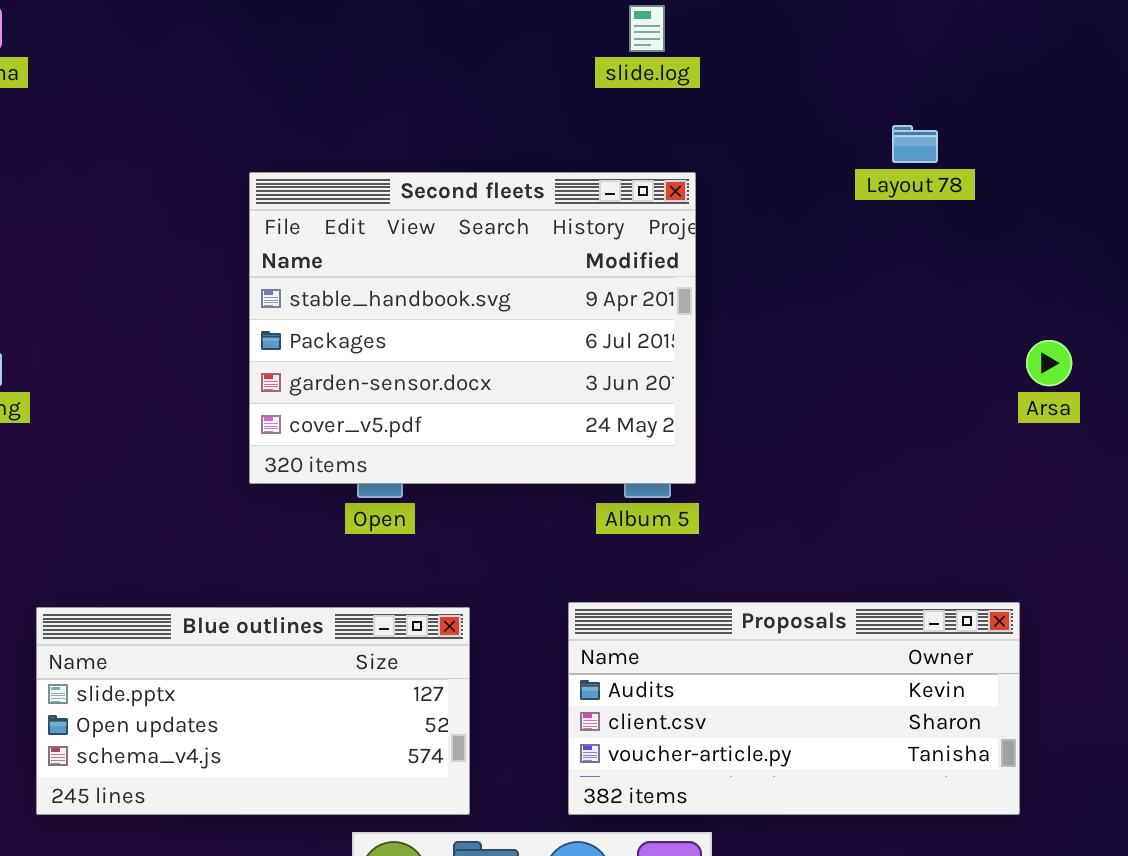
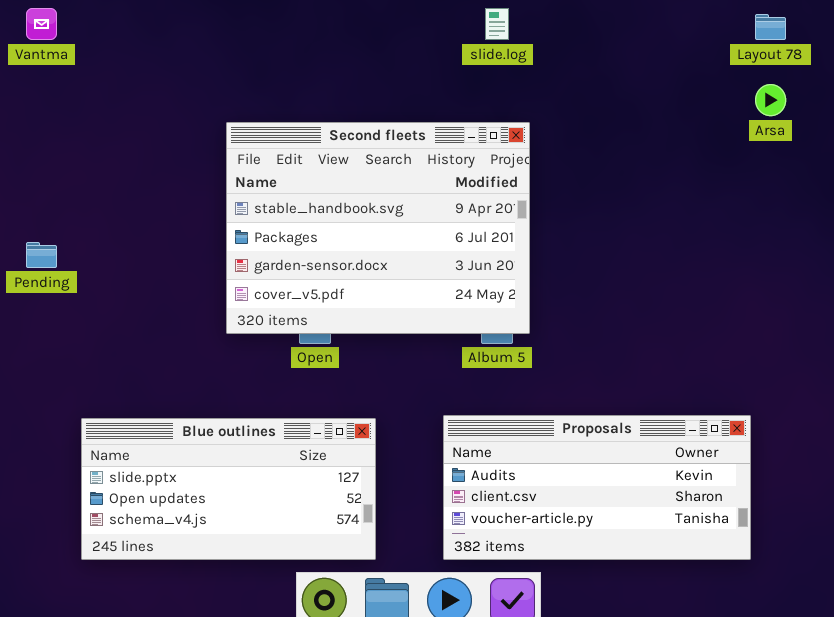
Layout 78: [892,125,938,163] -> [755,14,786,40], moved
Arsa: [1026,340,1072,386] -> [755,84,786,116], moved

